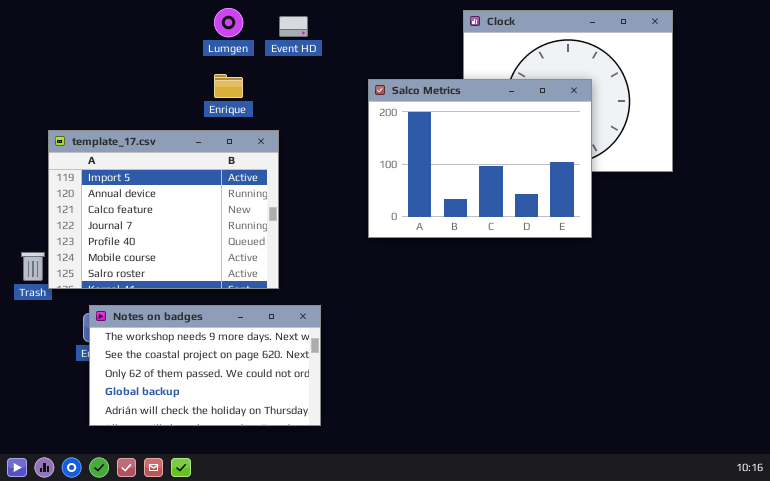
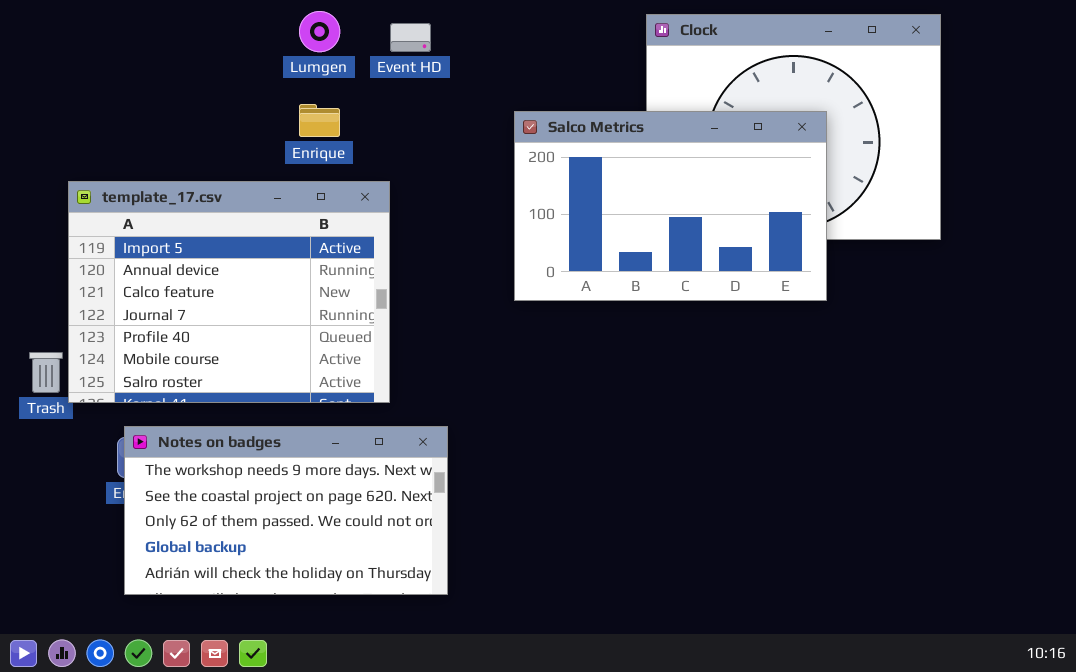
Salco Metrics: [368,79,592,238] -> [514,111,827,301], resized

